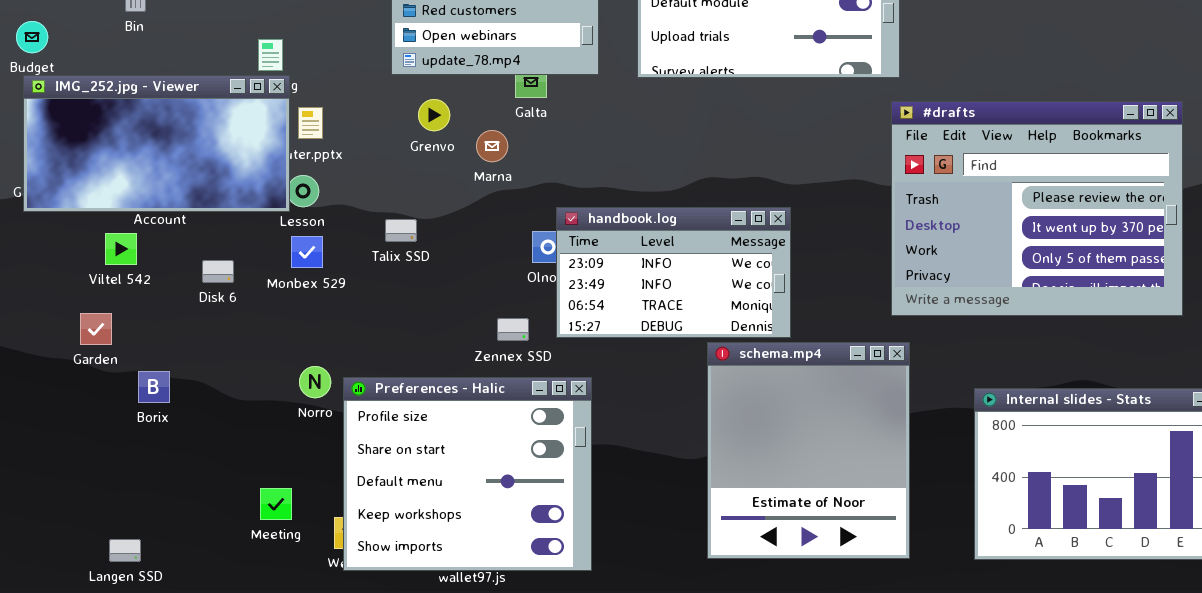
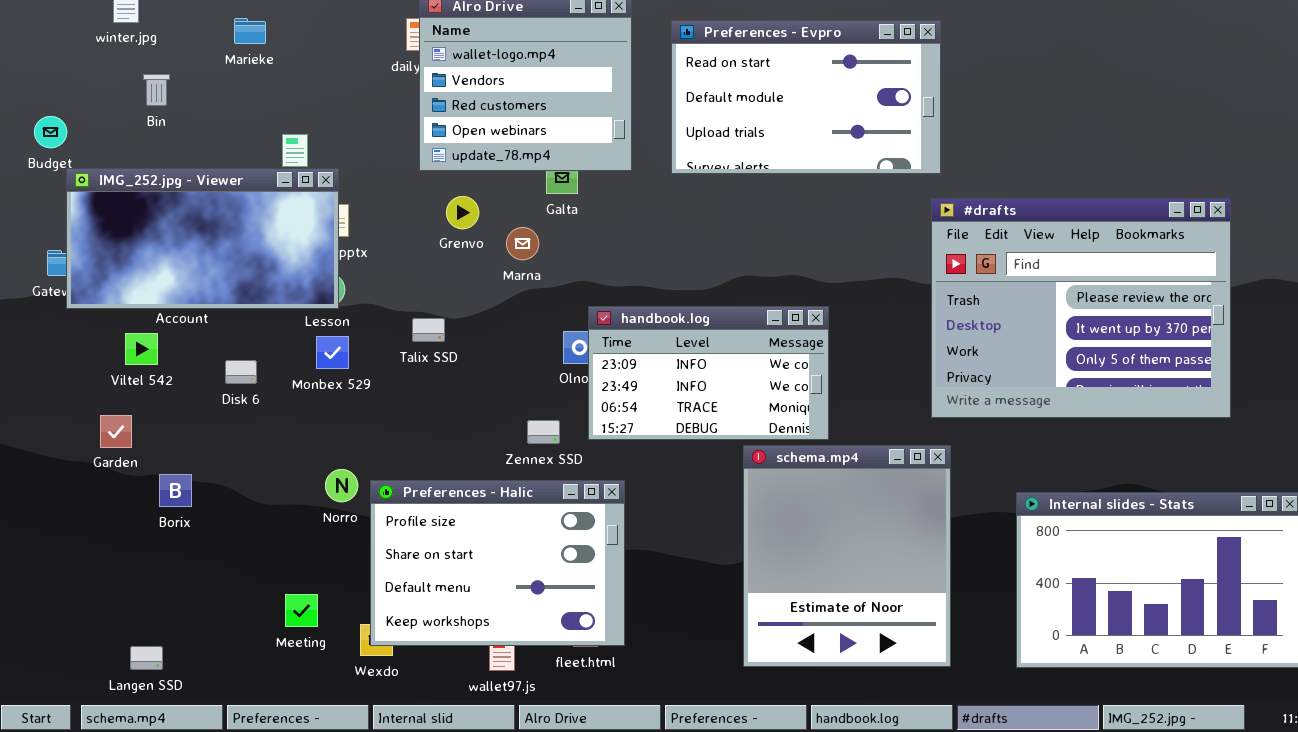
IMG_252.jpg - Viewer: [23,75,290,212] -> [66,168,339,309], moved
Preferences - Halic: [343,377,592,571] -> [370,480,625,646], resized

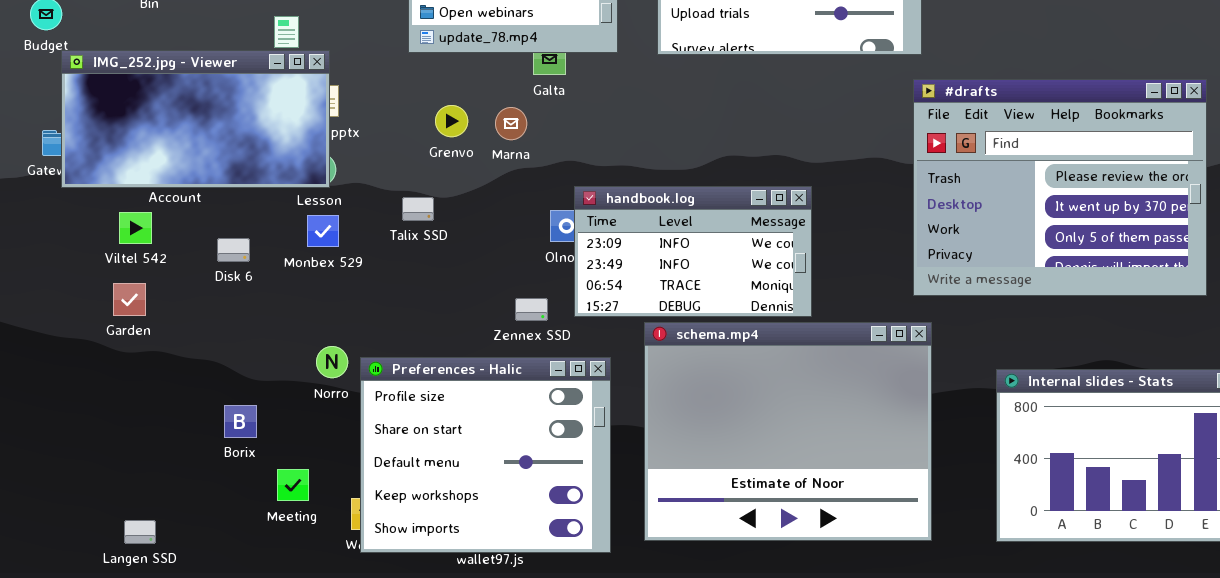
Grenvo: [446,196,479,229] -> [435,105,468,137], moved
Garden: [100,415,132,448] -> [113,283,146,316], moved
schema.mp4: [743,445,951,667] -> [644,322,932,541], resized
Borix: [159,474,192,507] -> [224,405,257,438], moved
Preferences - Halic: [370,480,625,646] -> [360,357,611,553], resized

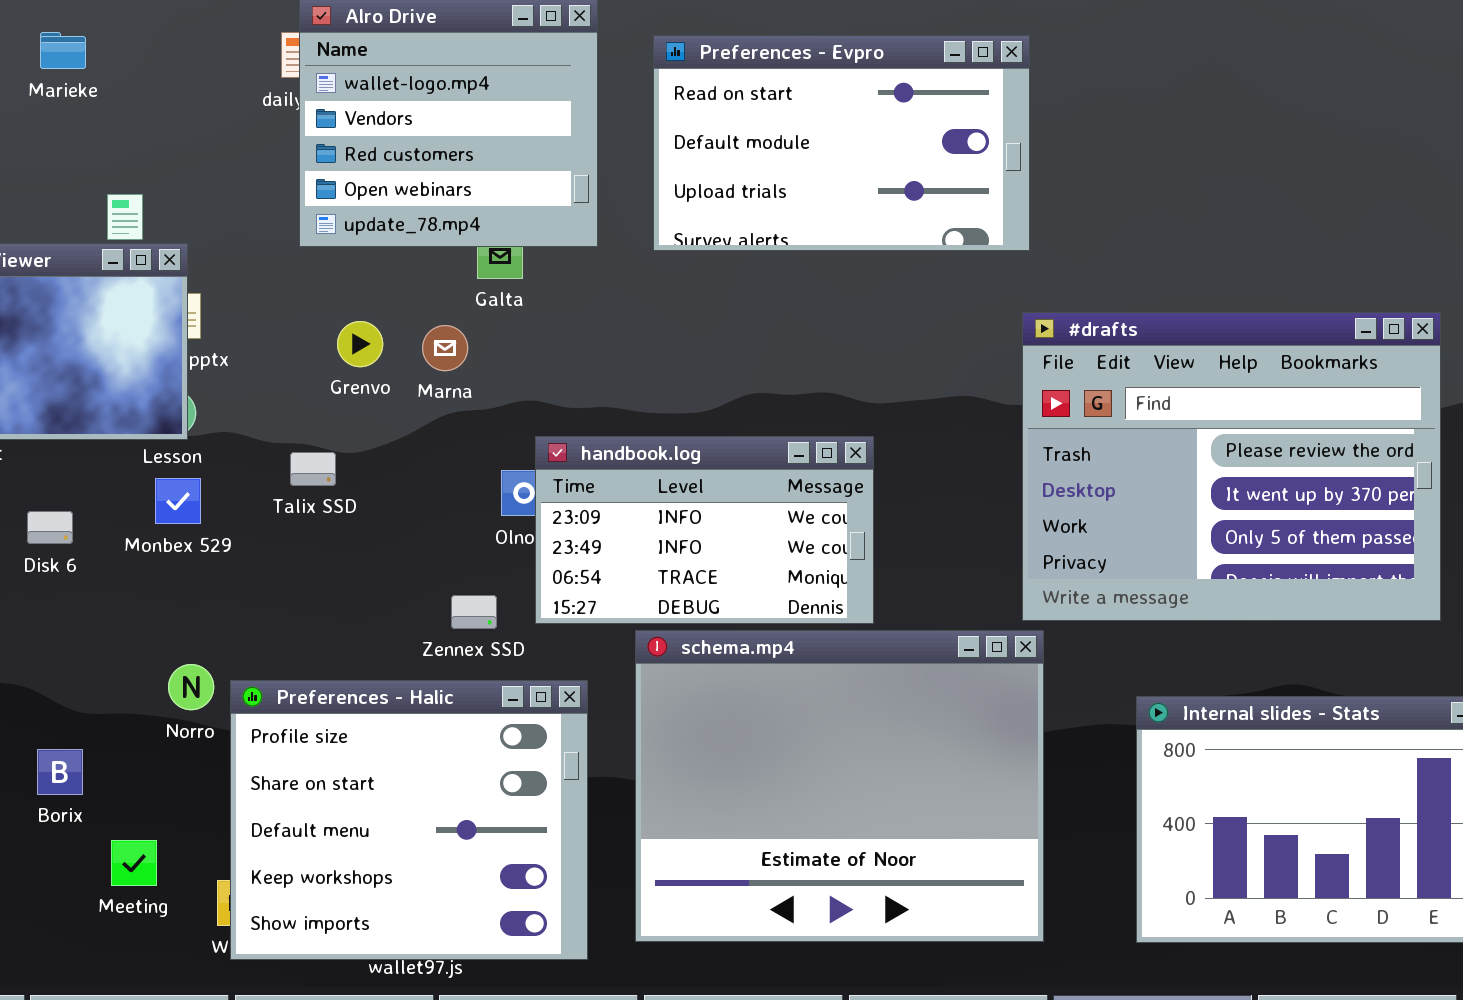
#drafts: [913,79,1207,296] -> [1022,312,1441,621], moved

